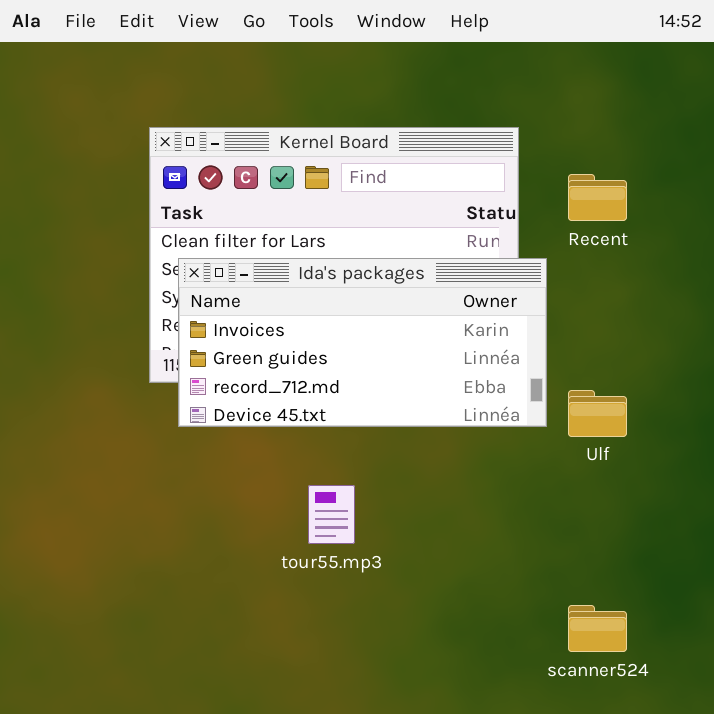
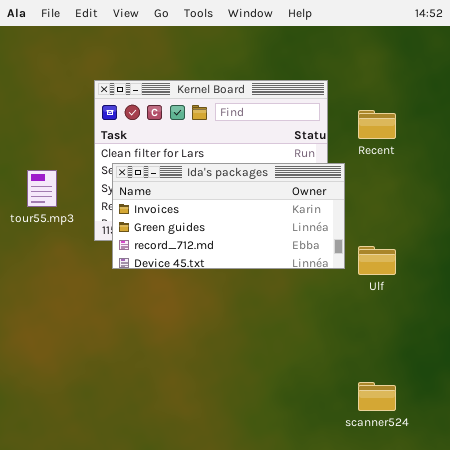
tour55.mp3: [308,485,355,544] -> [27,170,57,207], moved

